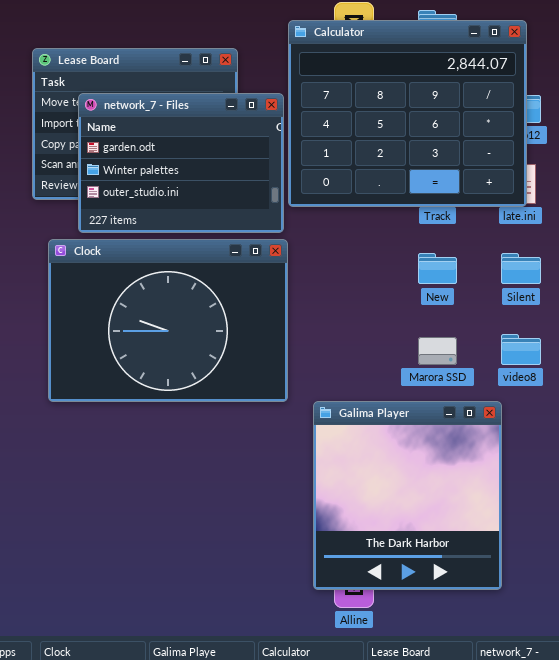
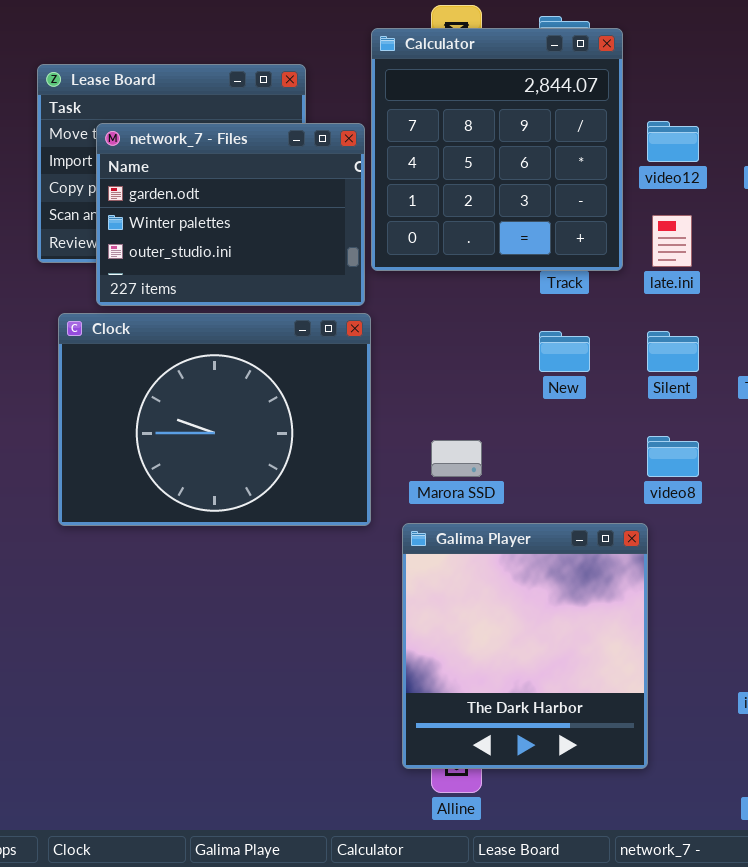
Calculator: [288,20,527,207] -> [371,28,623,271], resized
Marora SSD: [418,337,457,365] -> [431,440,482,477], moved

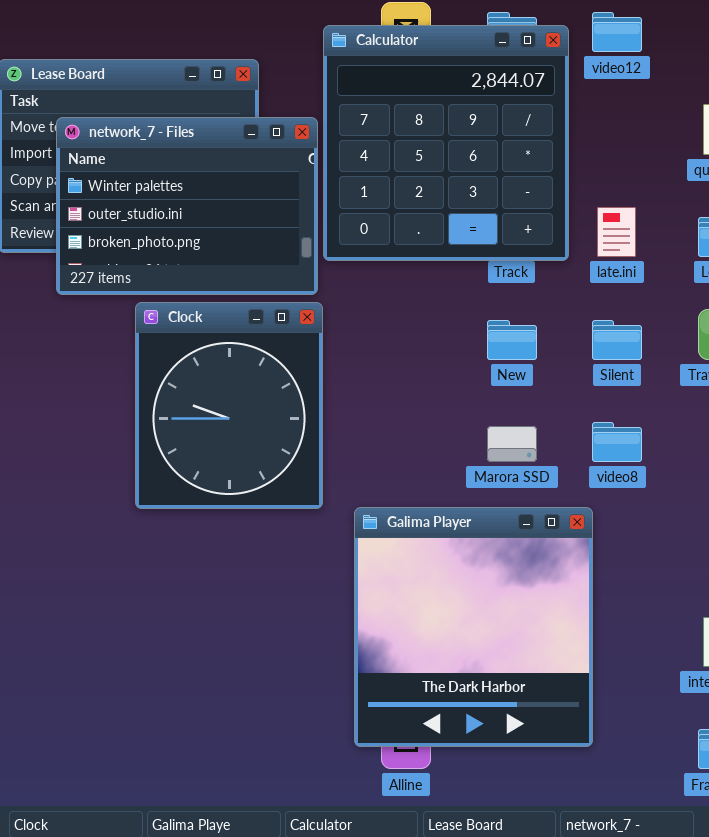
video12: [647,121,699,162] -> [592,12,642,52], moved
network_7 - Files: [96,123,365,306] -> [56,117,318,295], scrolled down 1 row
Clock: [58,313,371,526] -> [135,302,323,509], resized
Marora SSD: [431,440,482,477] -> [487,426,537,462], moved

